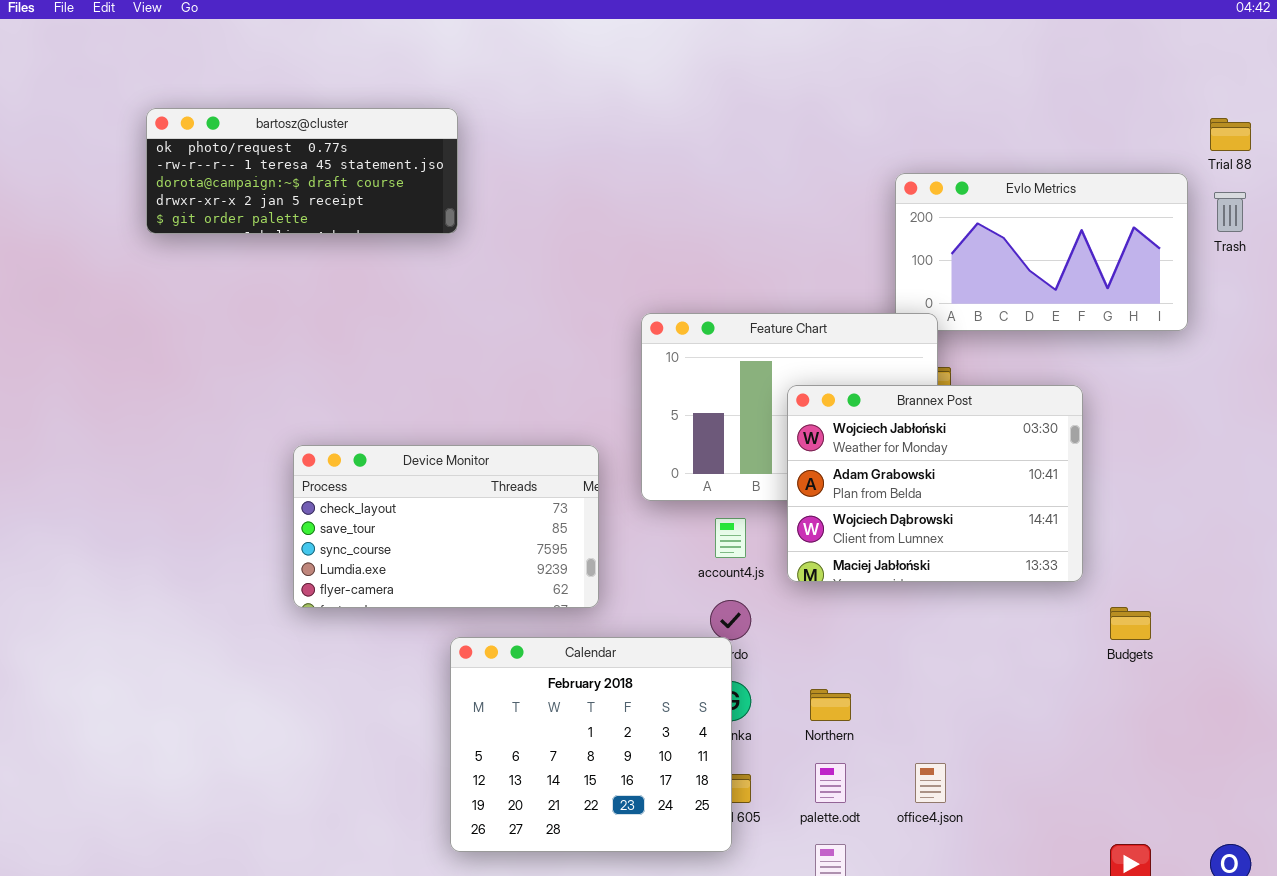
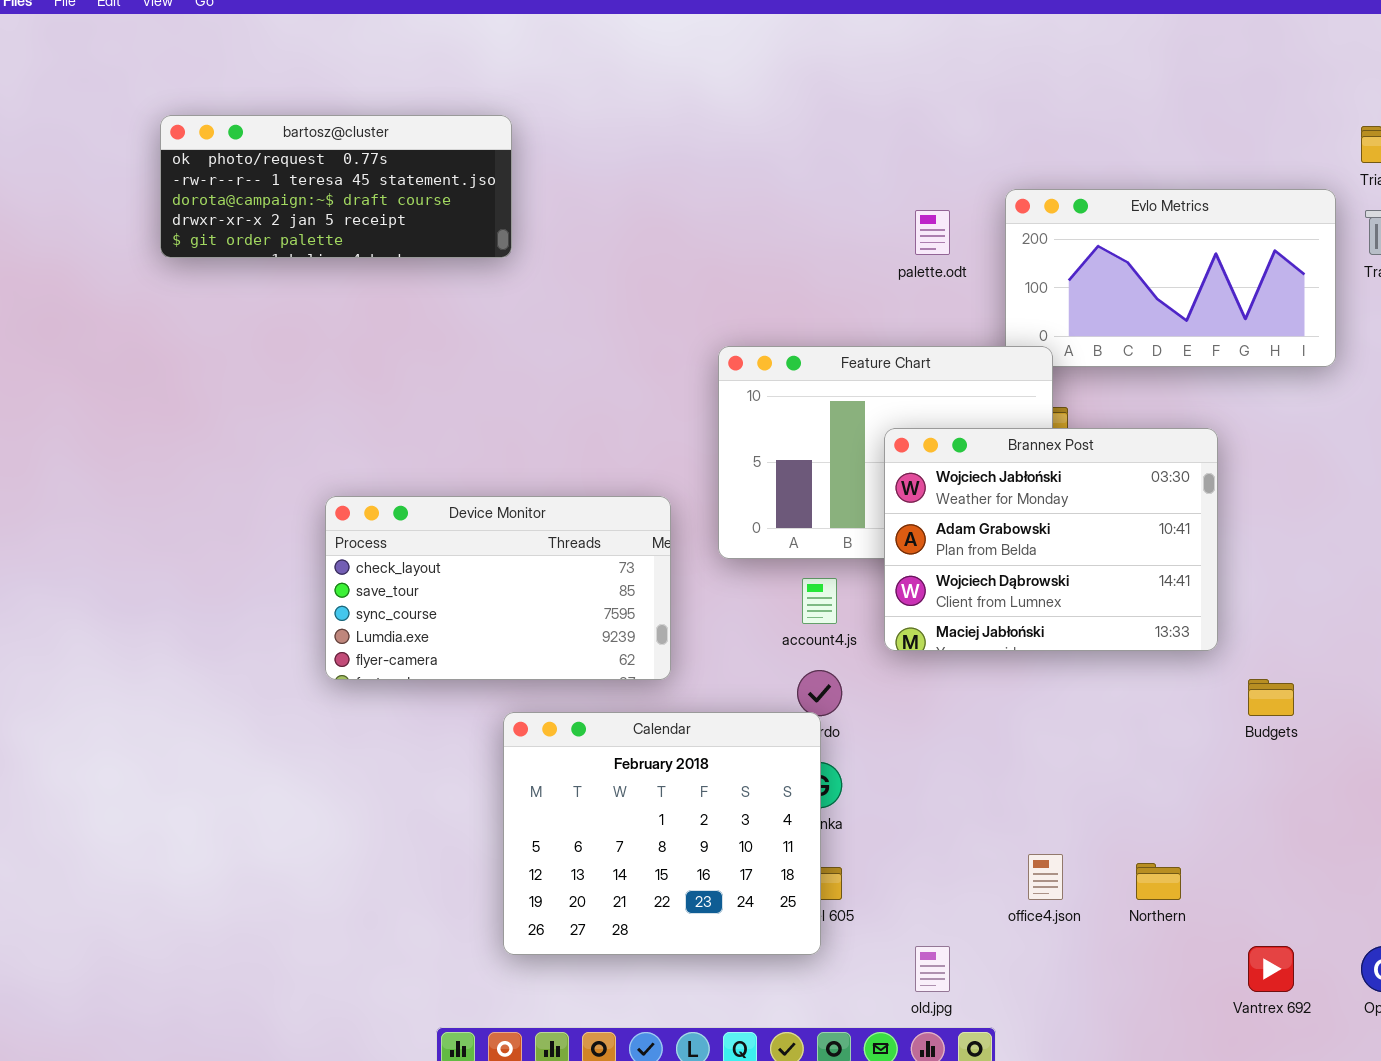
Northern: [810,689,851,721] -> [1136,863,1181,900], moved
palette.odt: [815,763,846,803] -> [915,210,950,255], moved

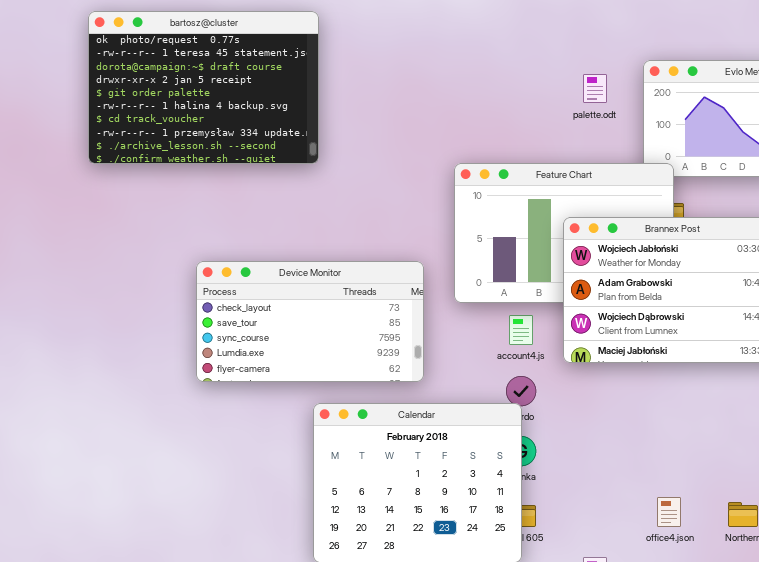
bartosz@cluster: [160,115,512,258] -> [88,11,319,164], resized

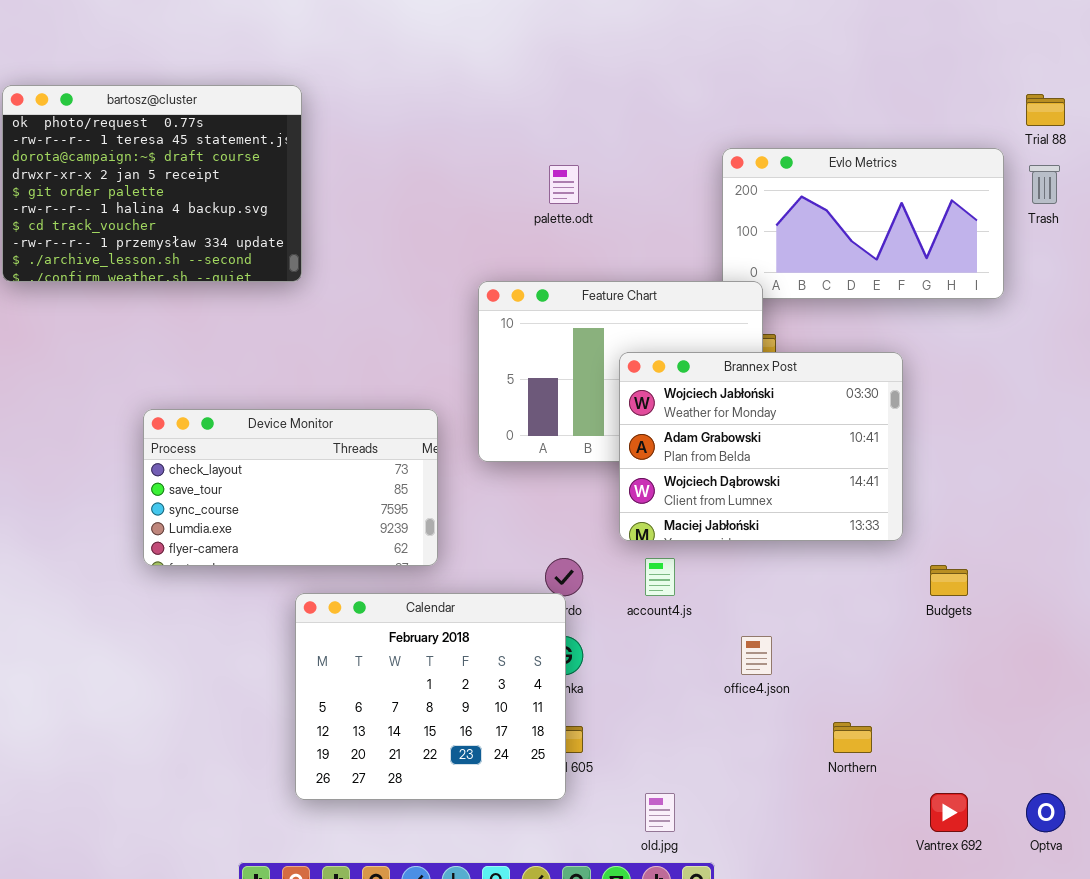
palette.odt: [583,74,607,103] -> [549,165,579,204], moved
account4.js: [509,315,533,345] -> [645,558,675,596], moved
office4.json: [657,497,681,527] -> [741,636,772,675], moved

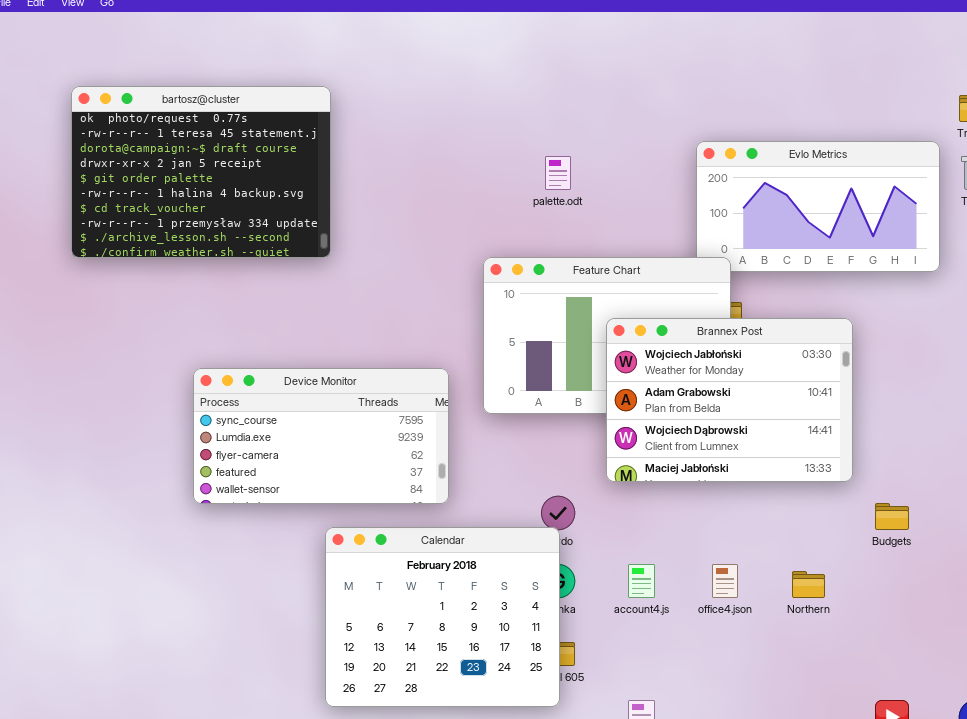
Device Monitor: [143,409,438,566] -> [193,368,449,504], scrolled down 2 rows
account4.js: [645,558,675,596] -> [628,564,655,598], moved
Northern: [833,722,872,753] -> [792,571,825,598], moved

